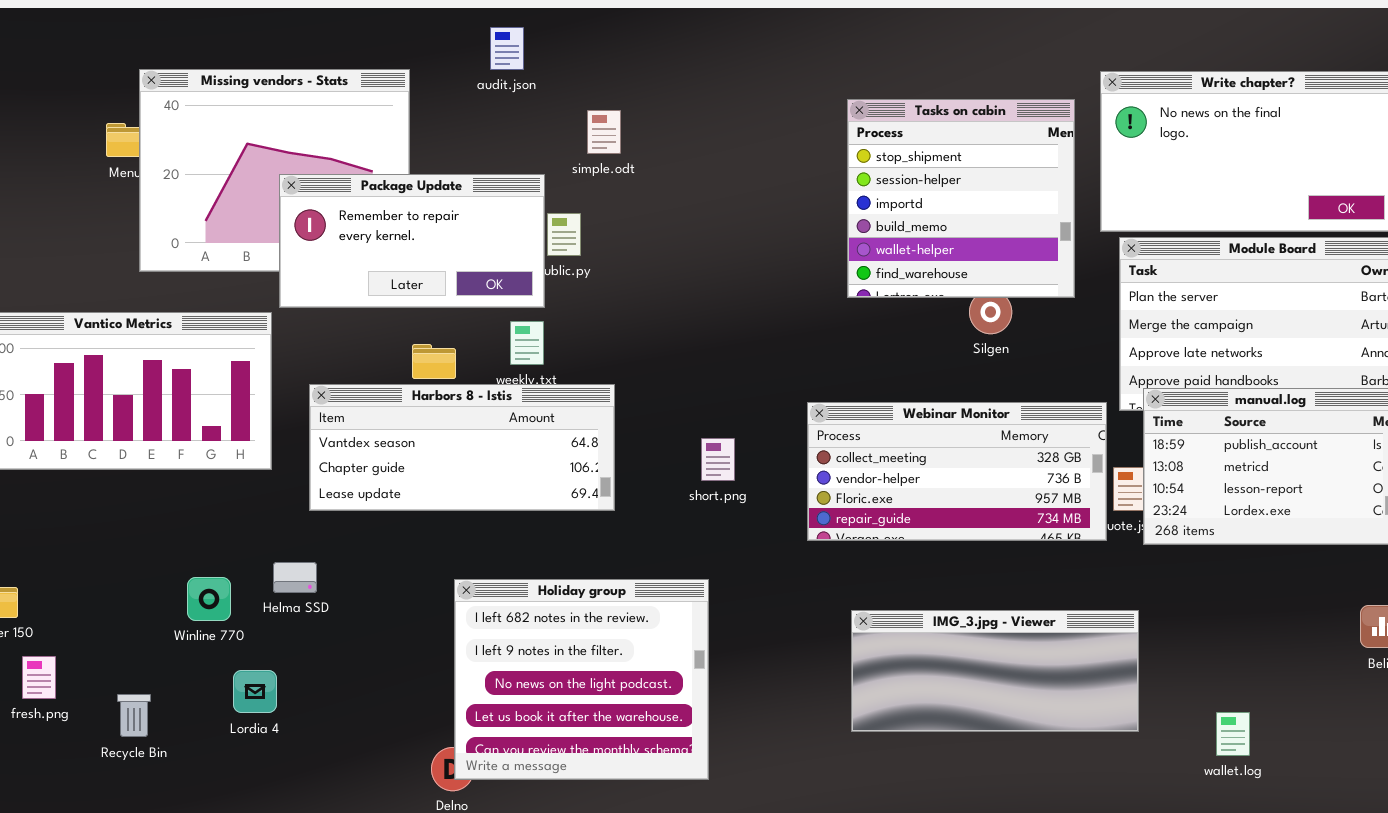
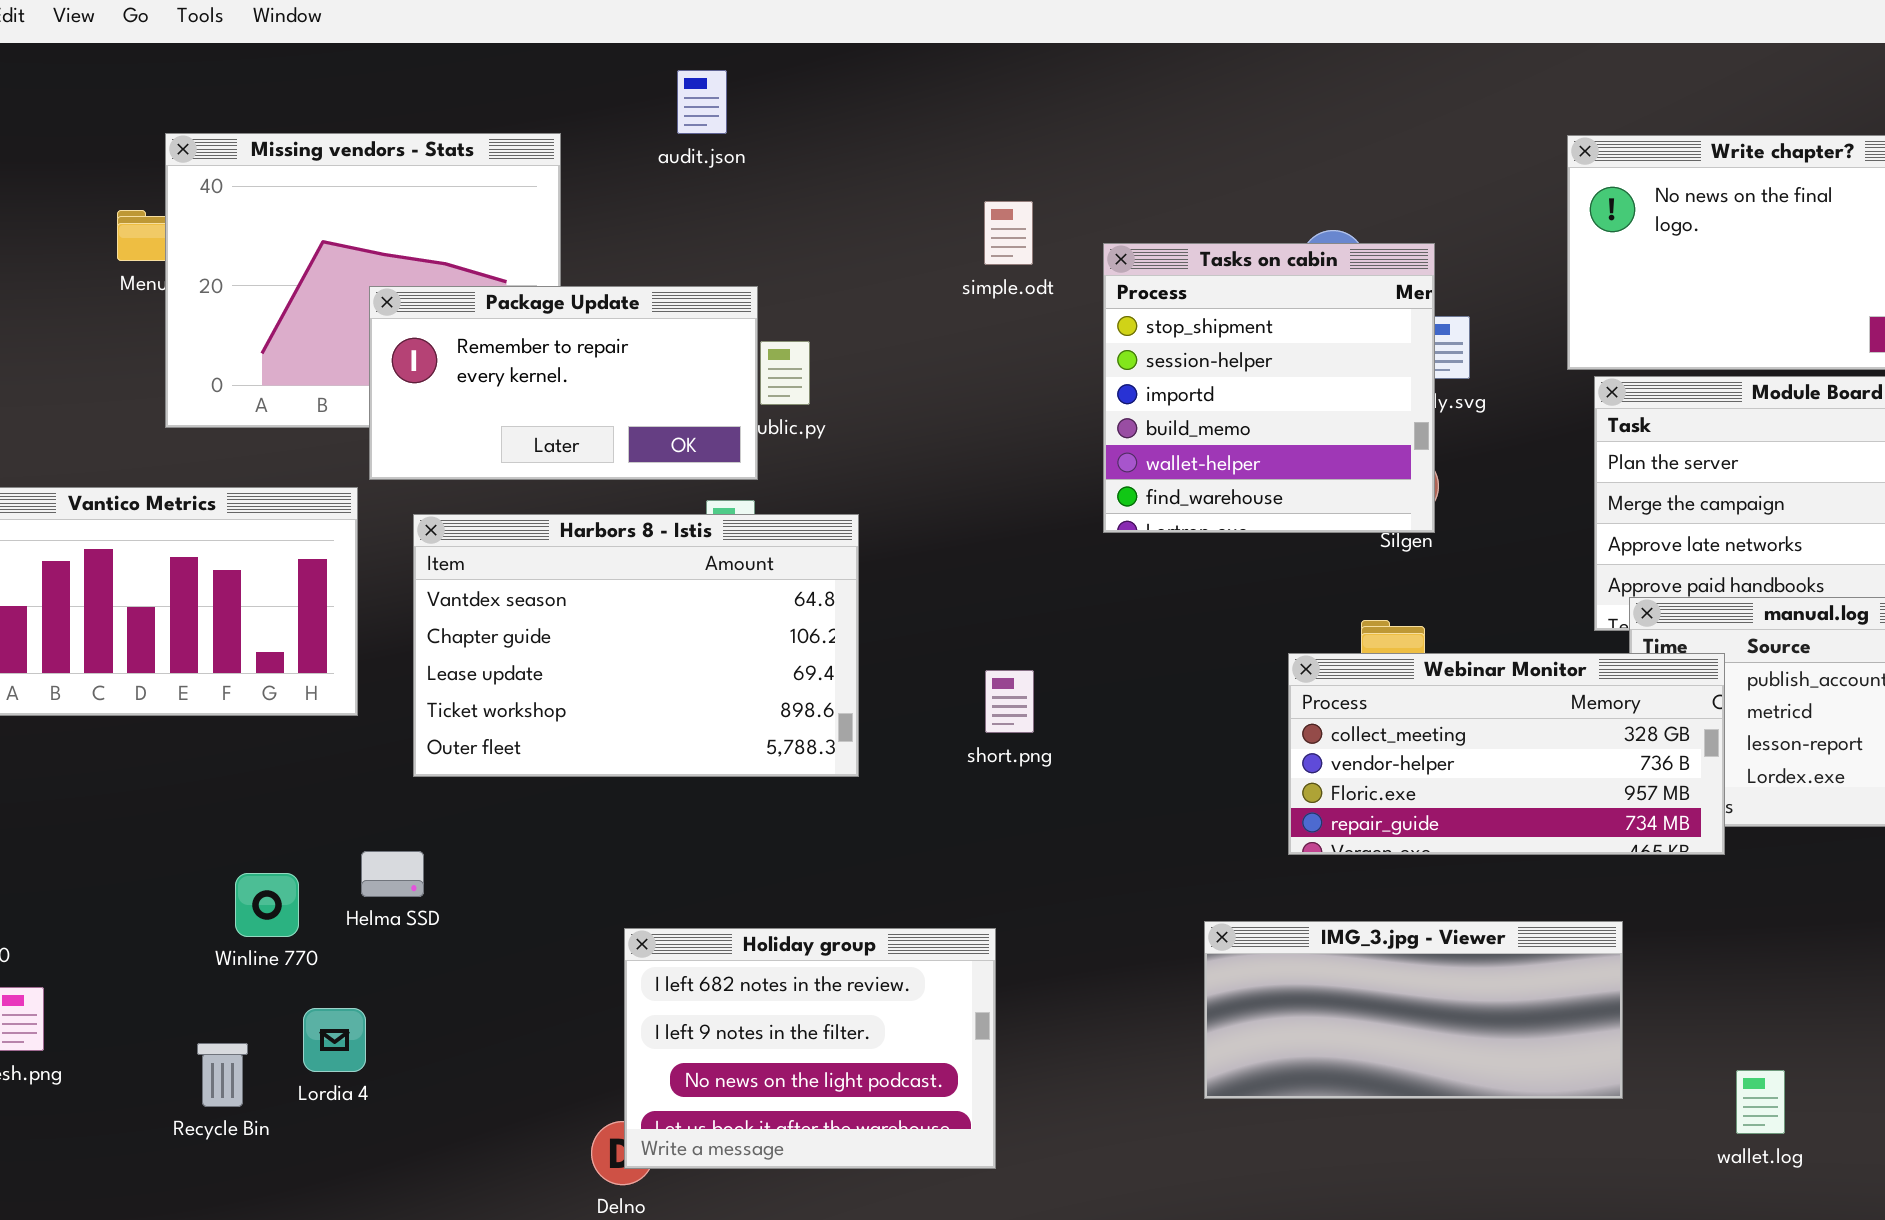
Tasks on cabin: [847,99,1075,298] -> [1103,243,1435,533], moved
simple.odt: [587,110,621,154] -> [984,201,1033,265], moved
Harbors 8 - Istis: [309,384,615,511] -> [413,514,859,777], resized
Webinar Monitor: [807,402,1107,541] -> [1288,653,1725,855], moved
Holiday group: [454,579,709,780] -> [624,928,996,1169], resized
Recycle Bin: [117,694,151,737] -> [197,1043,248,1107], moved

